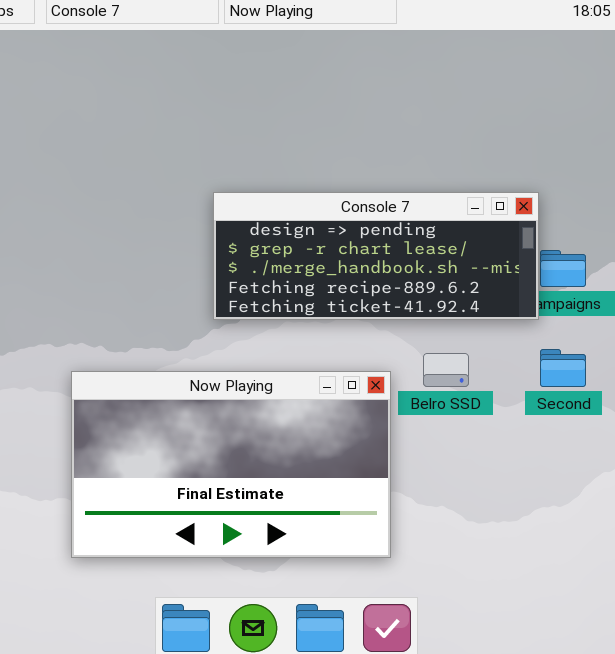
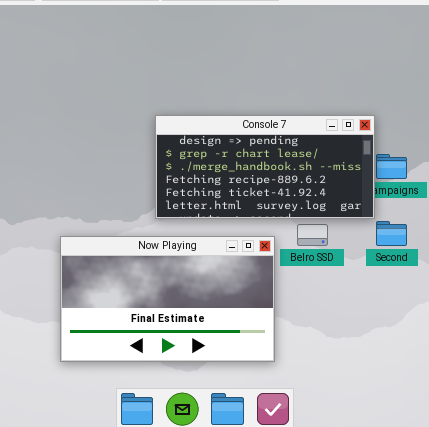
Console 7: [213,192,539,320] -> [155,115,375,219], resized

